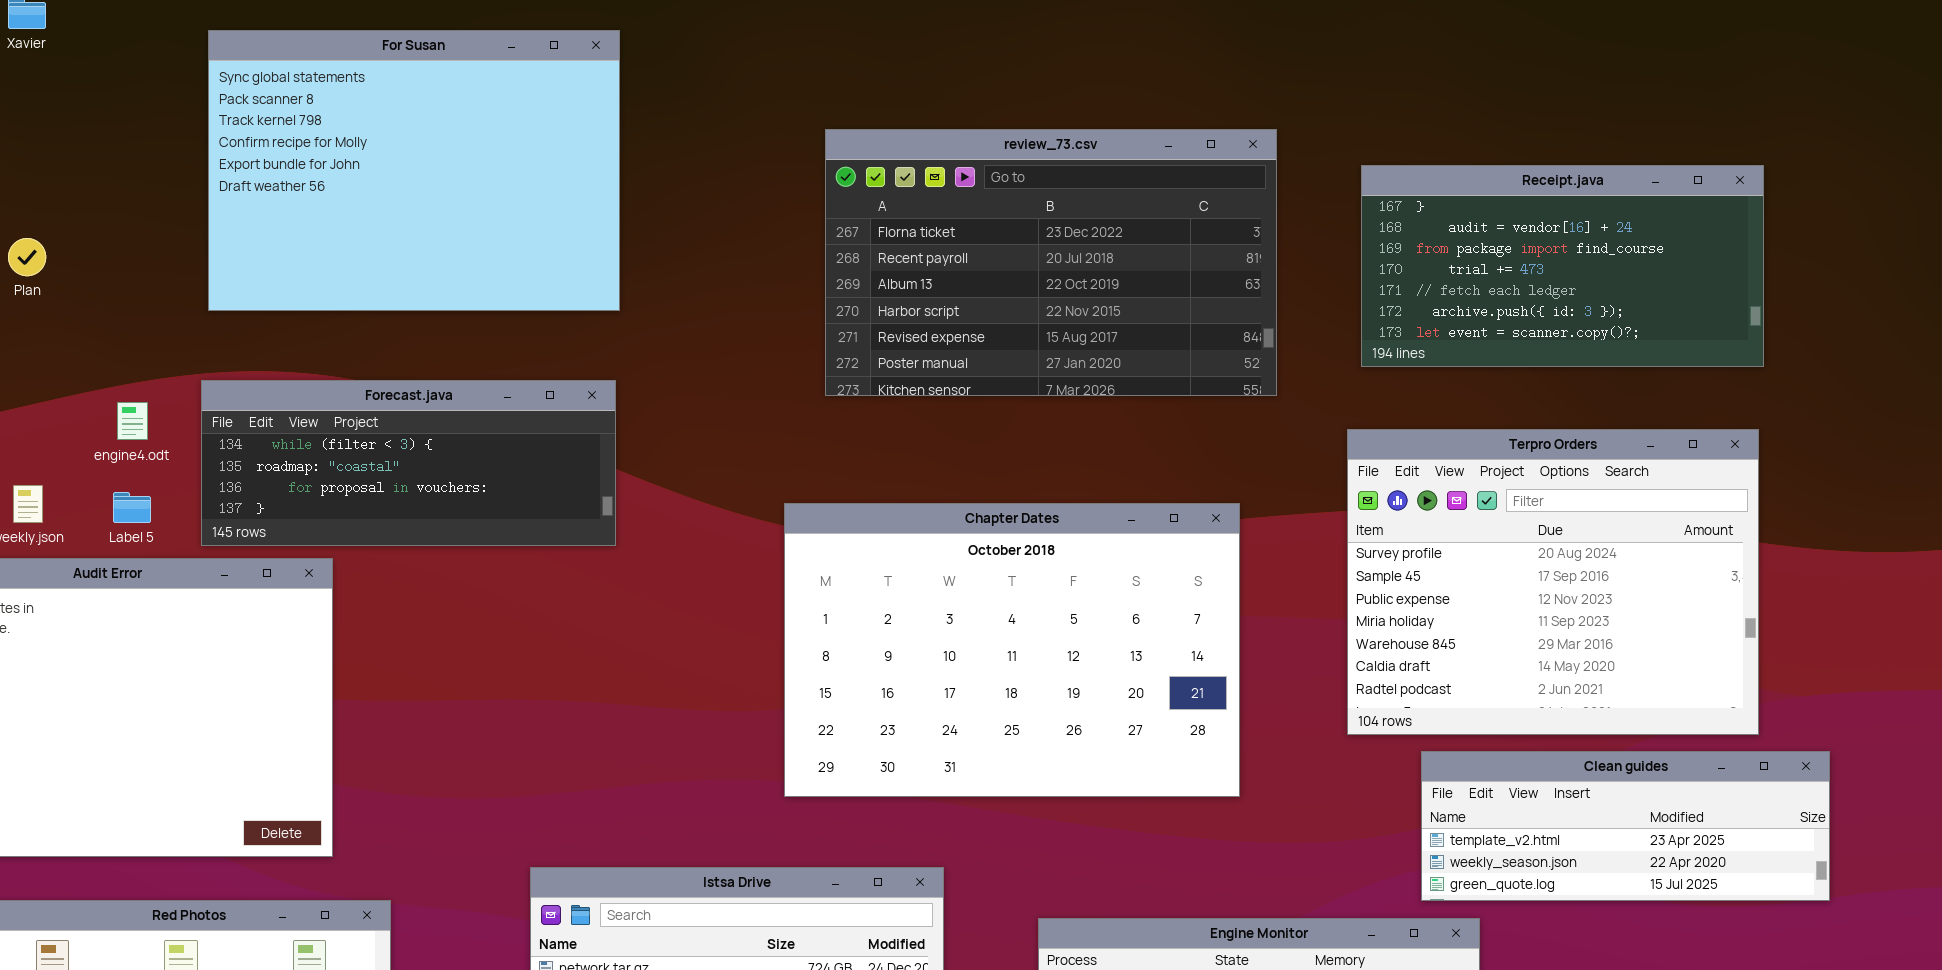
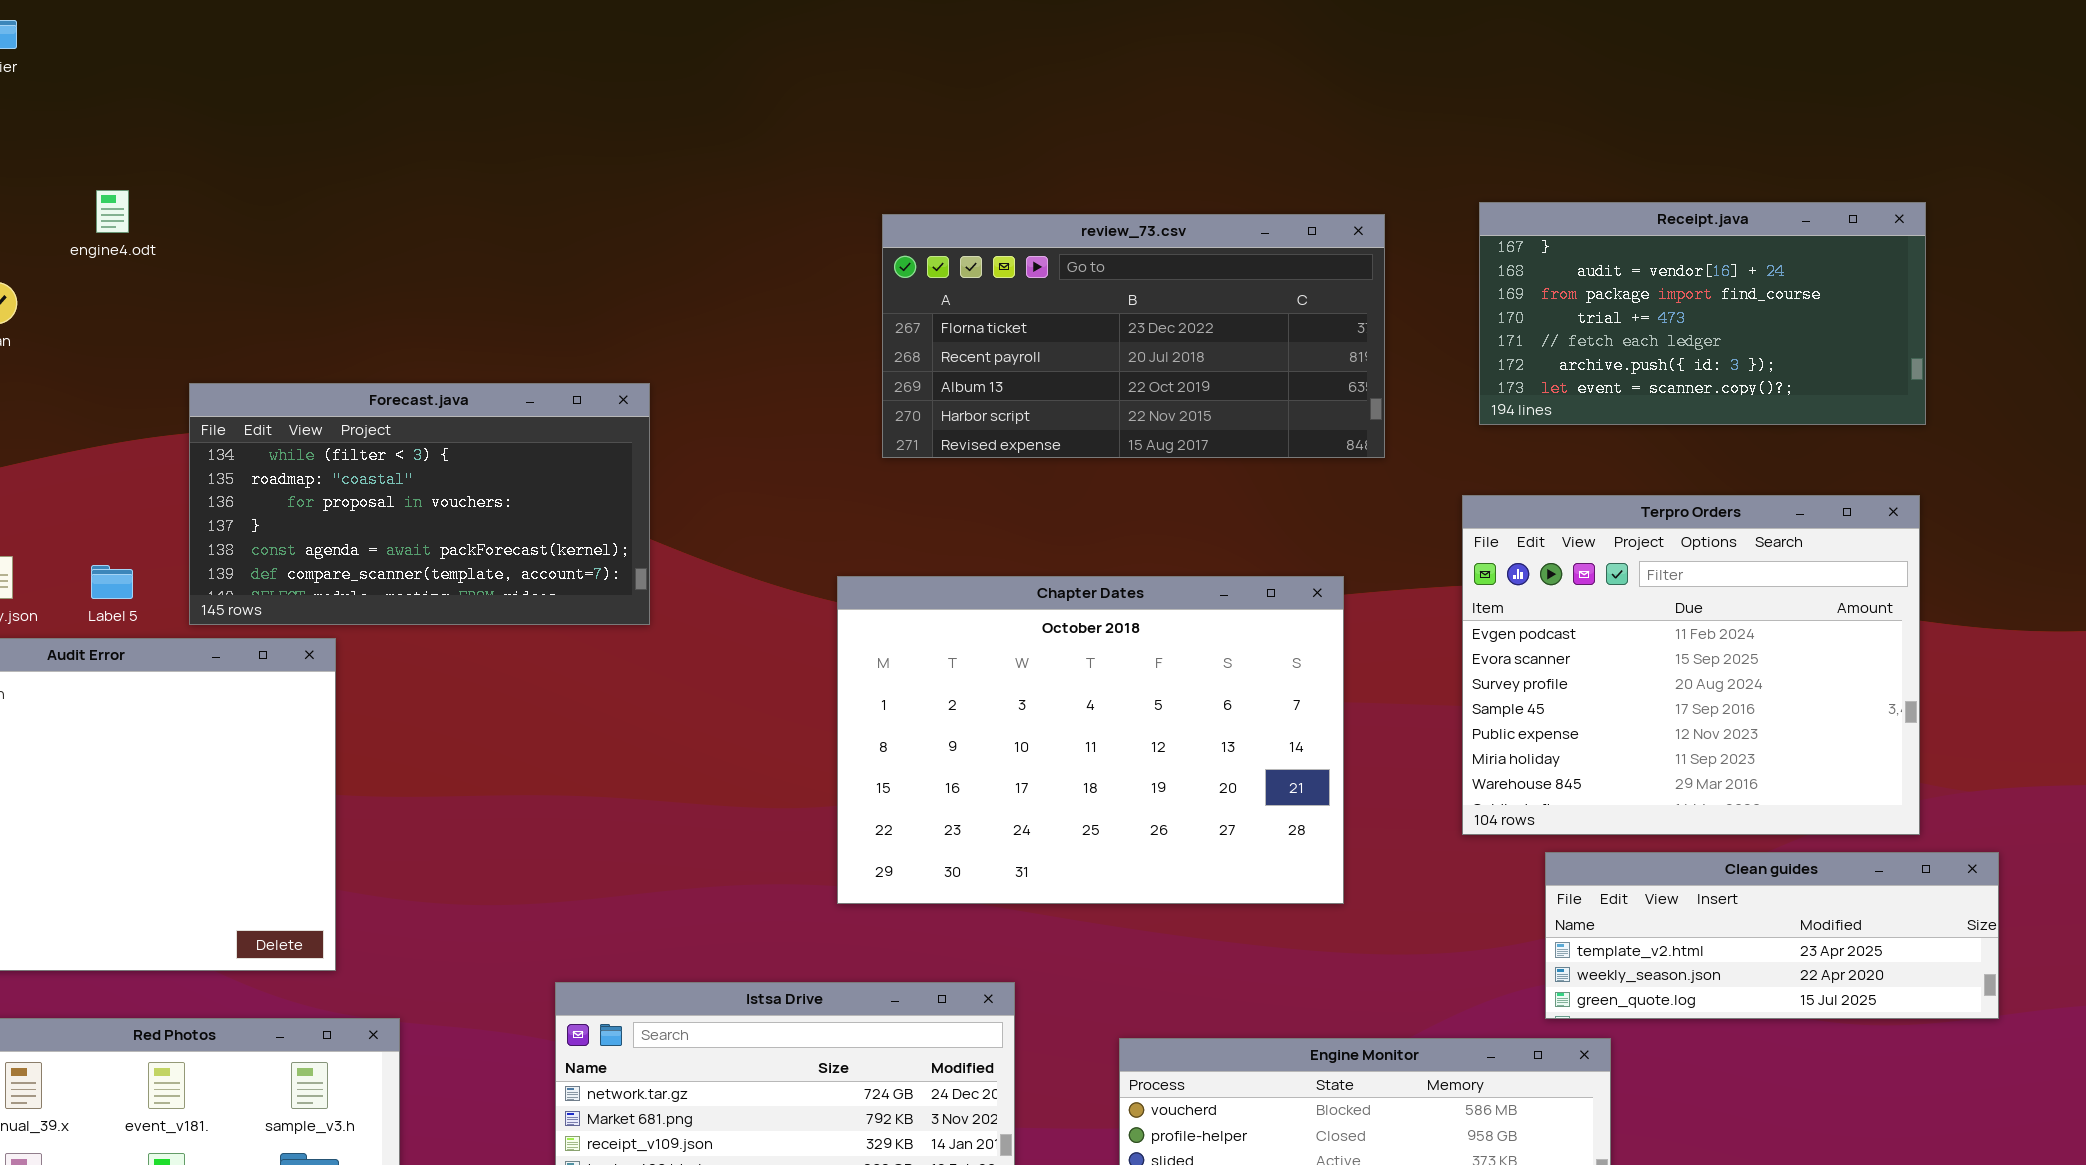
For Susan: [208,30,620,311] -> none, closed
review_73.csv: [825,129,1277,396] -> [882,214,1385,458], resized
Forecast.java: [201,380,616,546] -> [189,383,650,625], resized
engine4.odt: [117,402,148,440] -> [96,190,129,233], moved
Terpro Orders: [1347,429,1759,735] -> [1462,495,1920,835], scrolled up 2 rows

